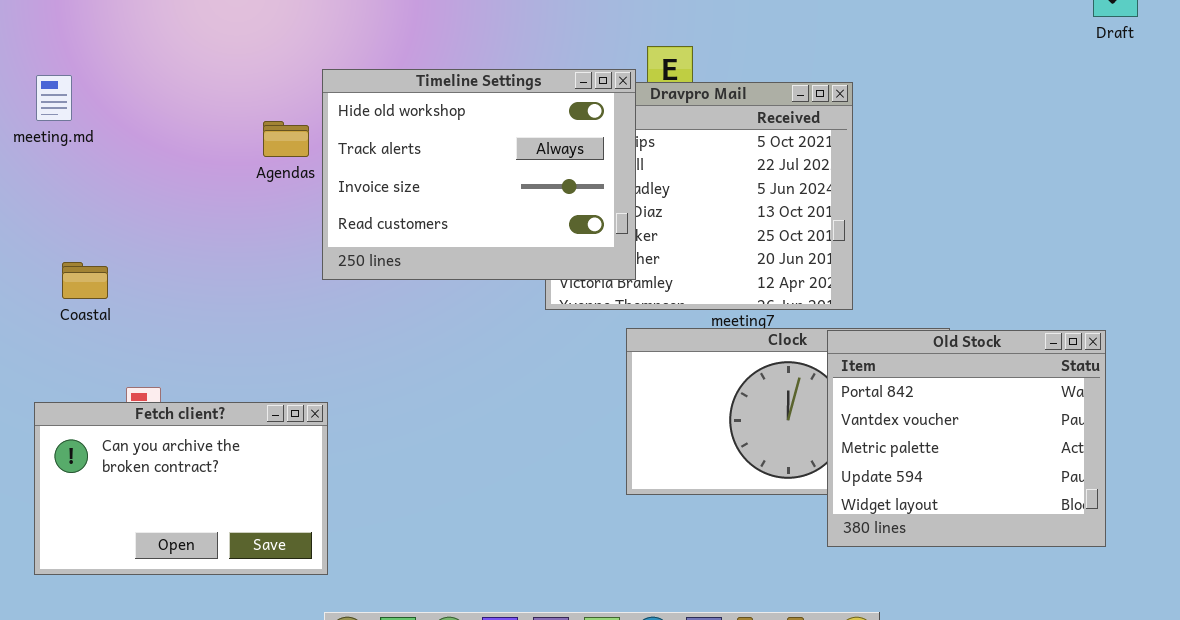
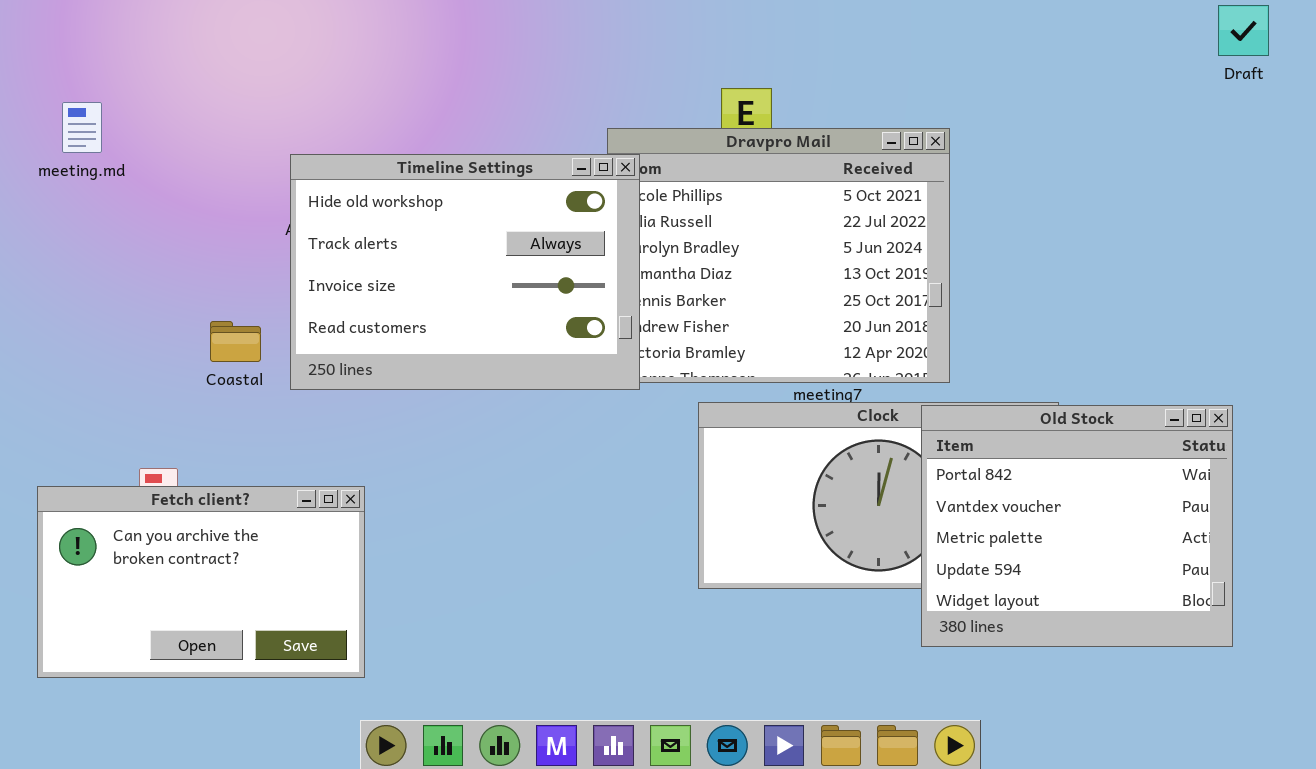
Timeline Settings: [322,69,636,280] -> [290,154,640,390], moved
meeting.md: [36,75,72,121] -> [62,102,102,153], moved
Coastal: [62,262,108,299] -> [210,321,261,362], moved

